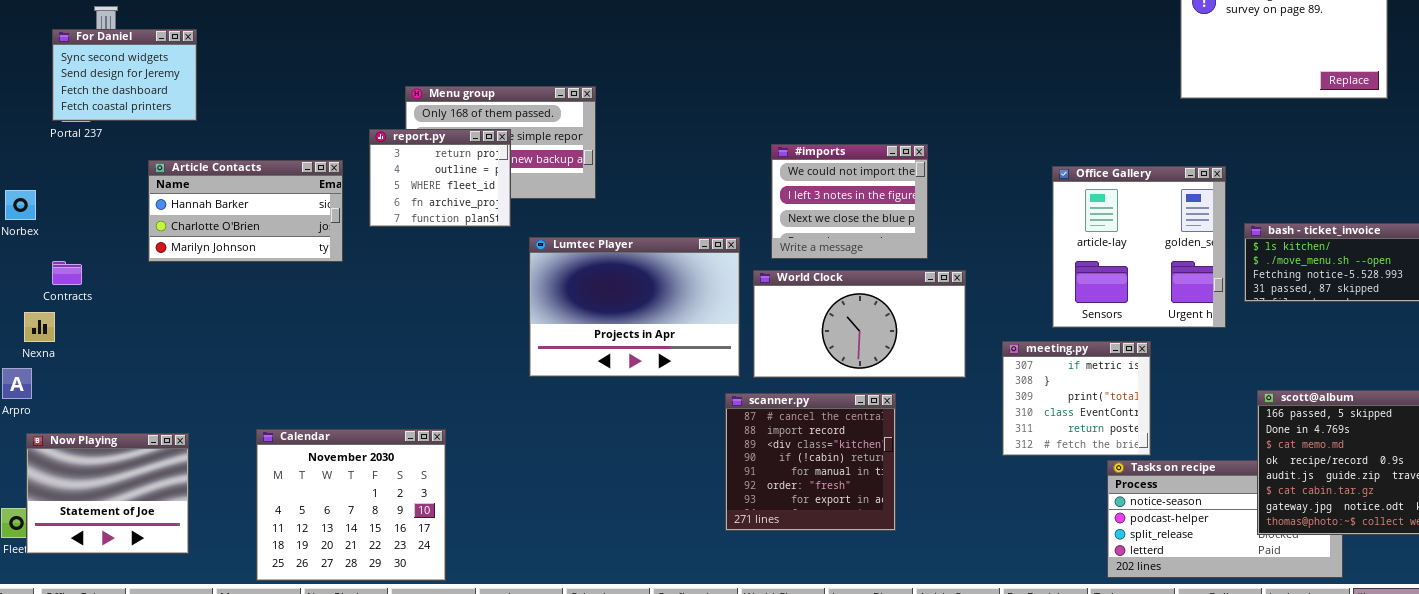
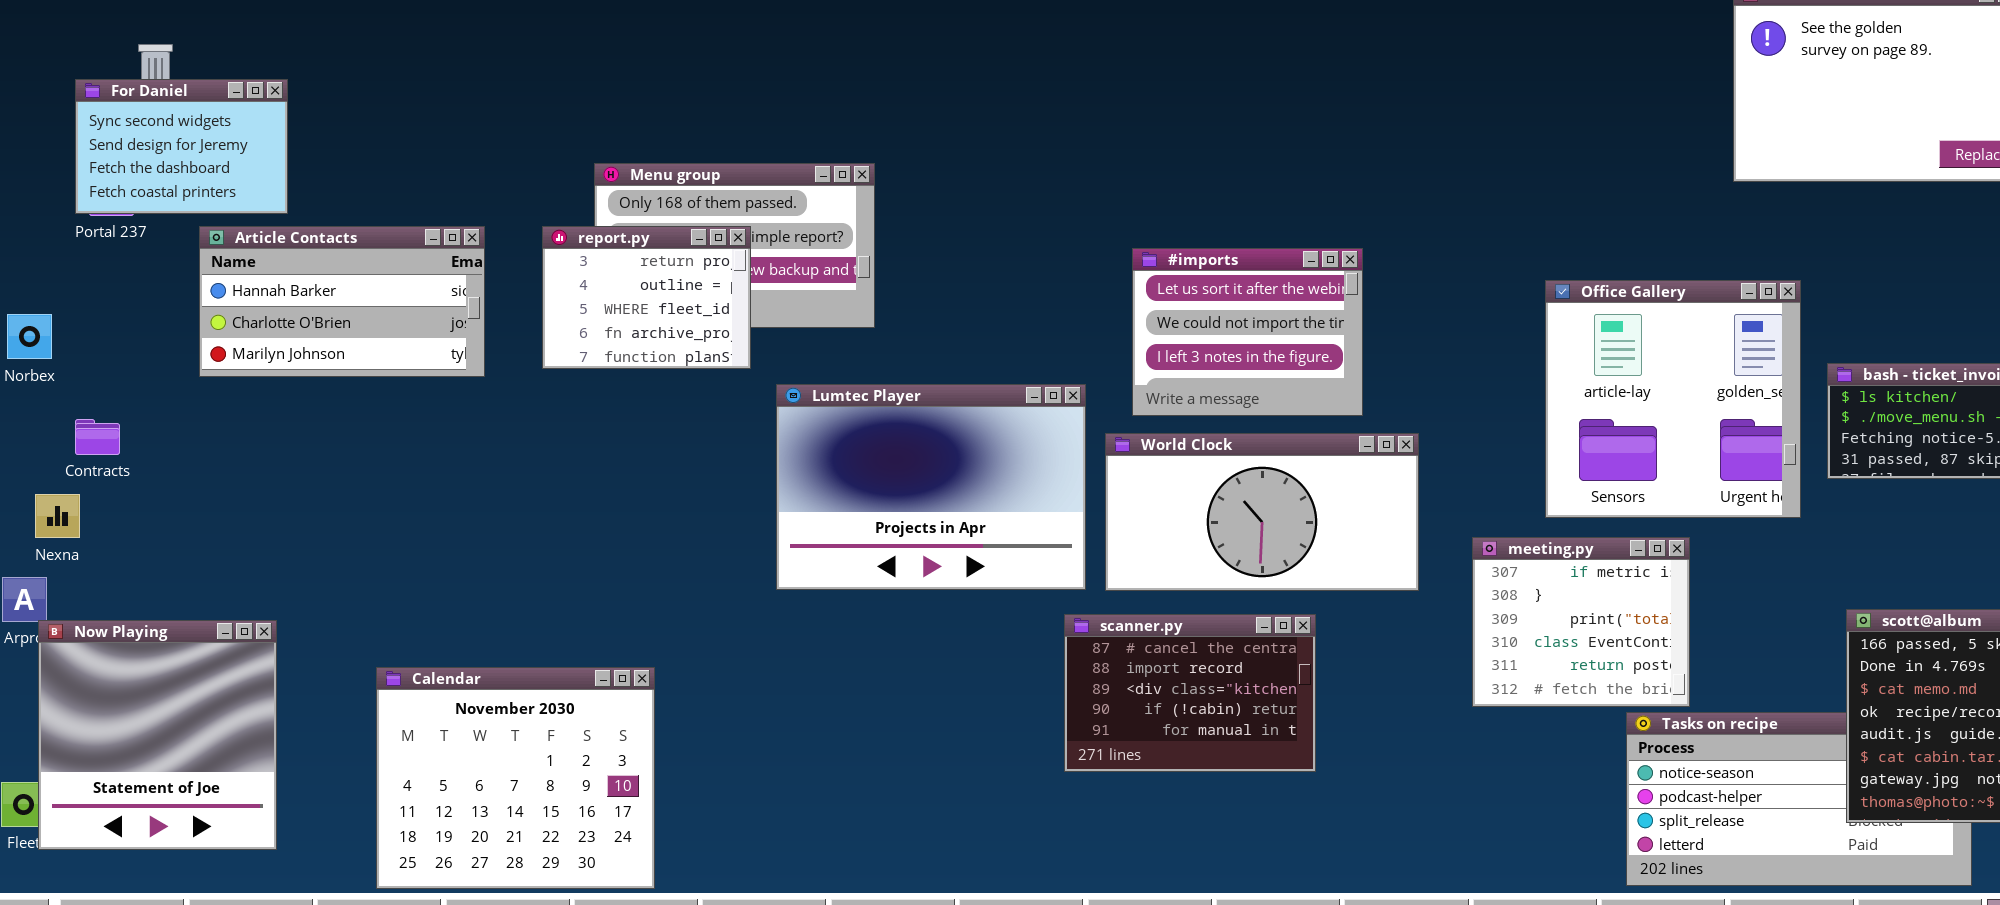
#imports: [771,144,928,259] -> [1132,248,1363,416], scrolled up 1 row
Article Contacts: [148,160,343,262] -> [199,226,485,377], moved
scanner.py: [725,393,896,531] -> [1064,614,1316,772], resized
Now Playing: [26,433,189,554] -> [38,620,277,850], resized

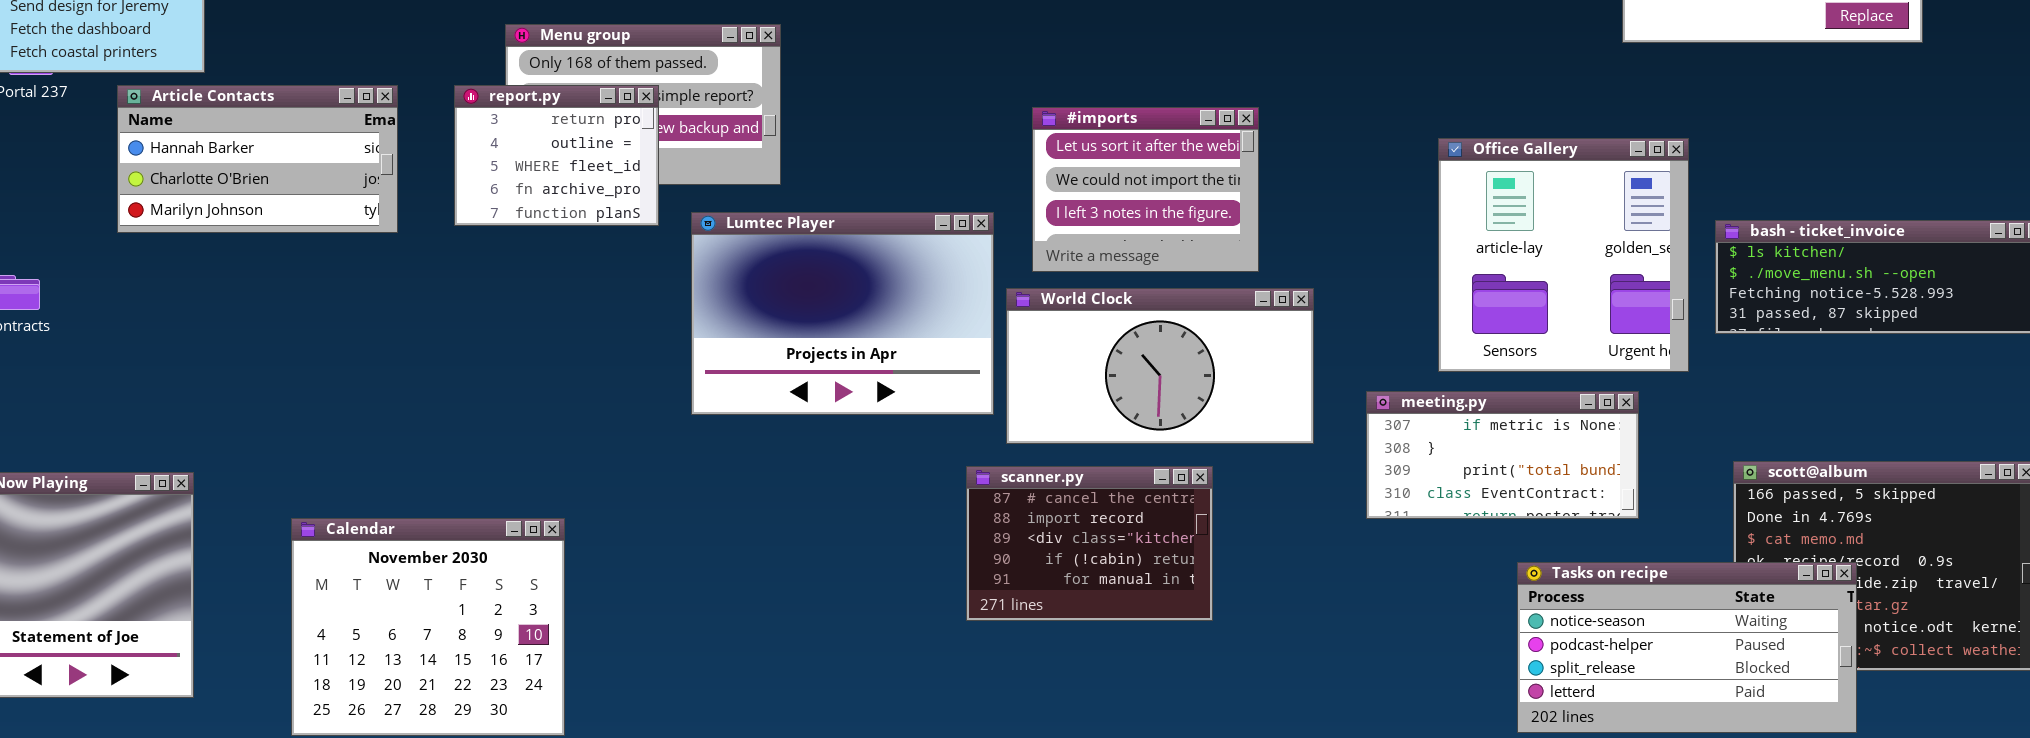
Lumtec Player: [776,384,1086,590] -> [691,212,994,415], moved
meeting.py: [1472,537,1690,707] -> [1366,391,1639,519], resized
Tasks on recipe: [1626,712,1972,886] -> [1517,562,1857,733], raised

